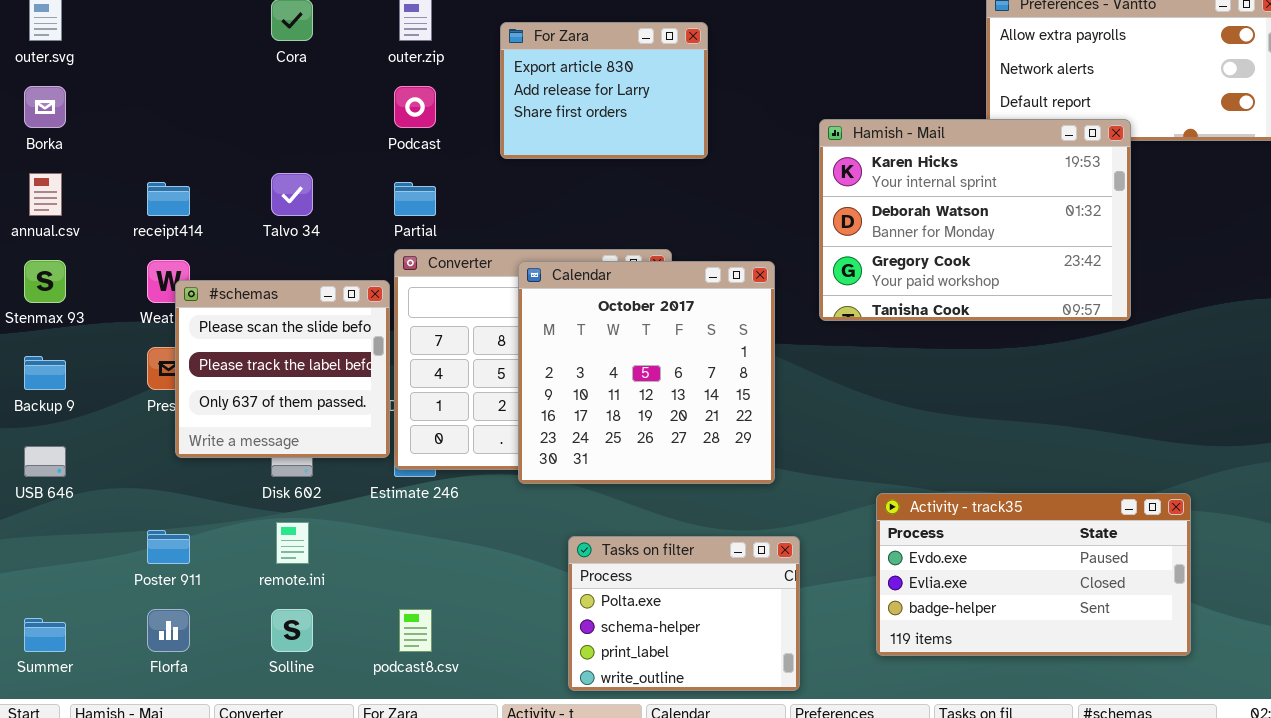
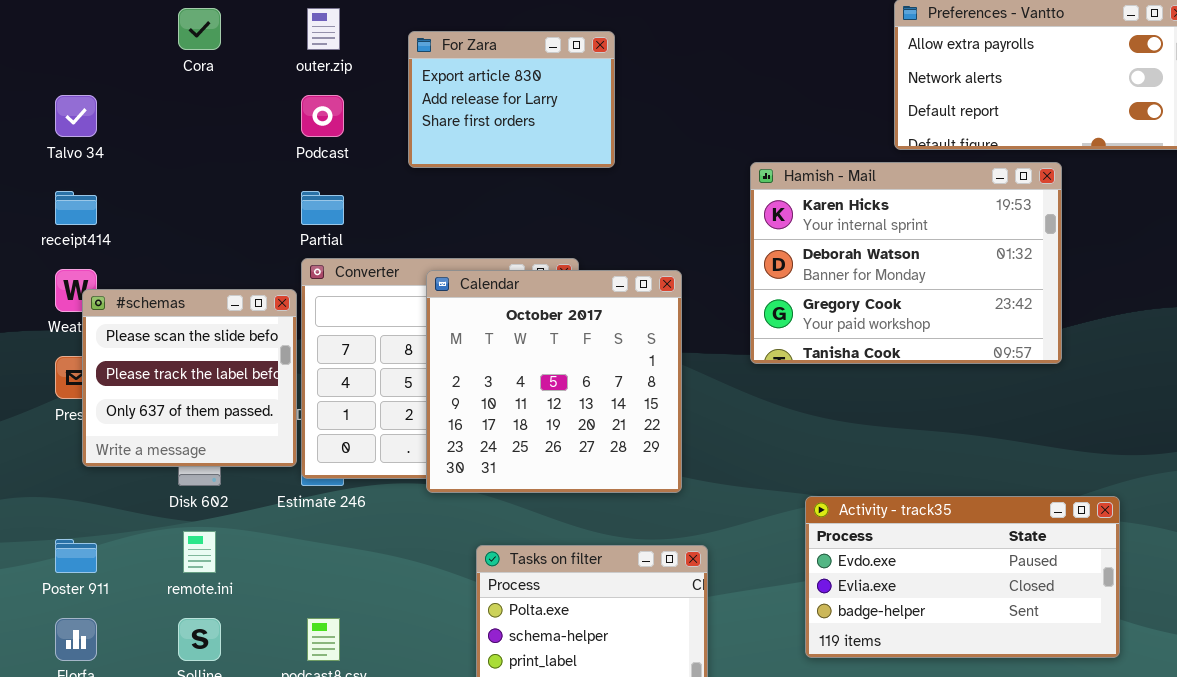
Hamish - Mail: [819,119,1131,321] -> [750,162,1062,364], moved
Talvo 34: [271,173,313,216] -> [55,95,97,137], moved
Activity - track35: [876,493,1191,656] -> [805,496,1120,658], moved

